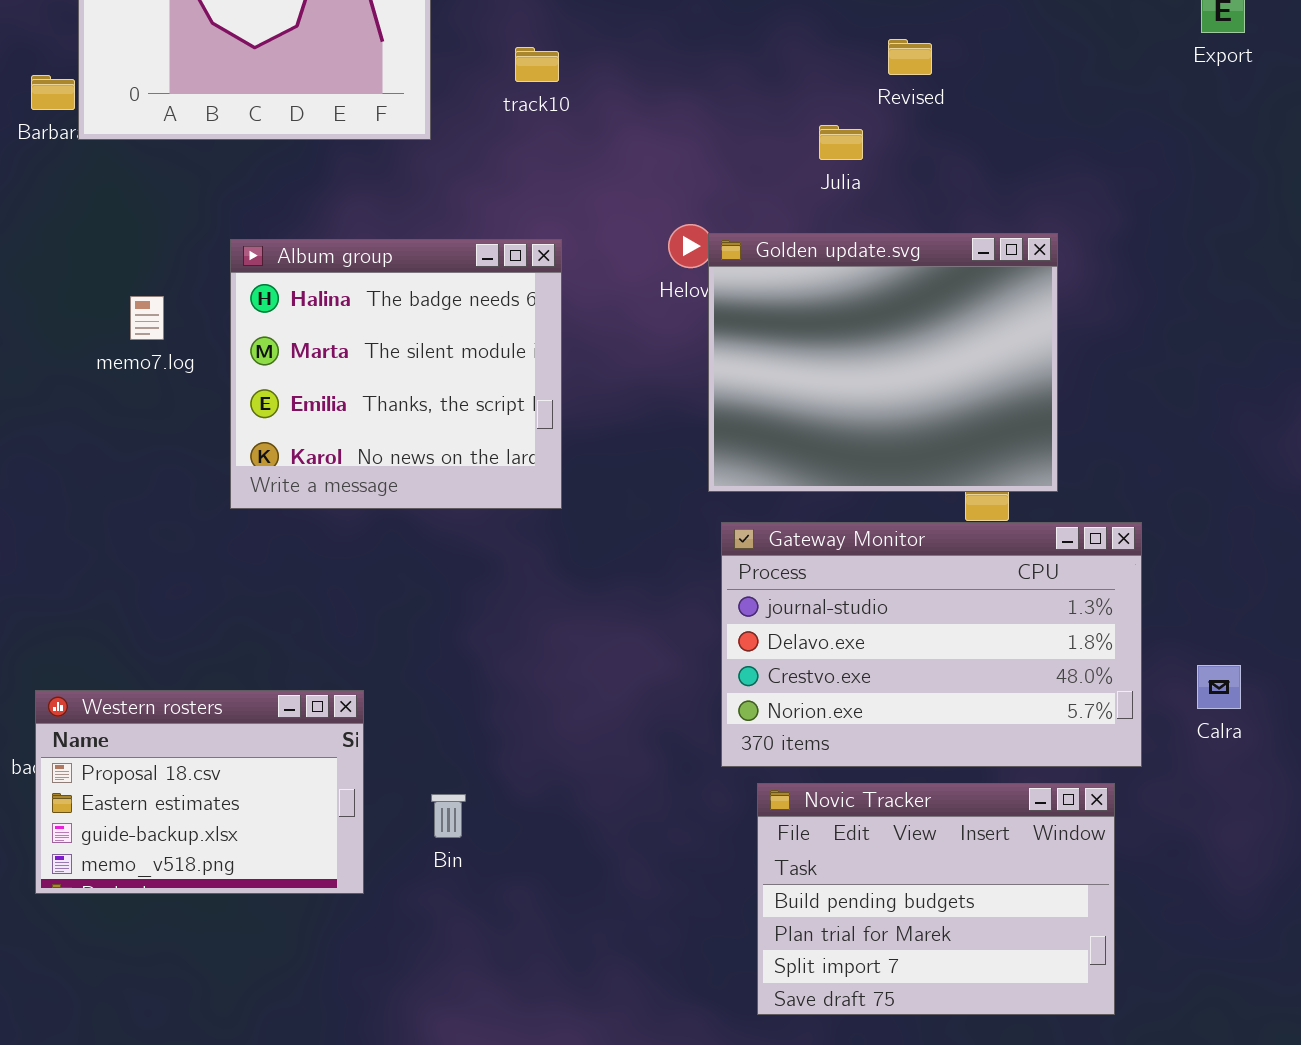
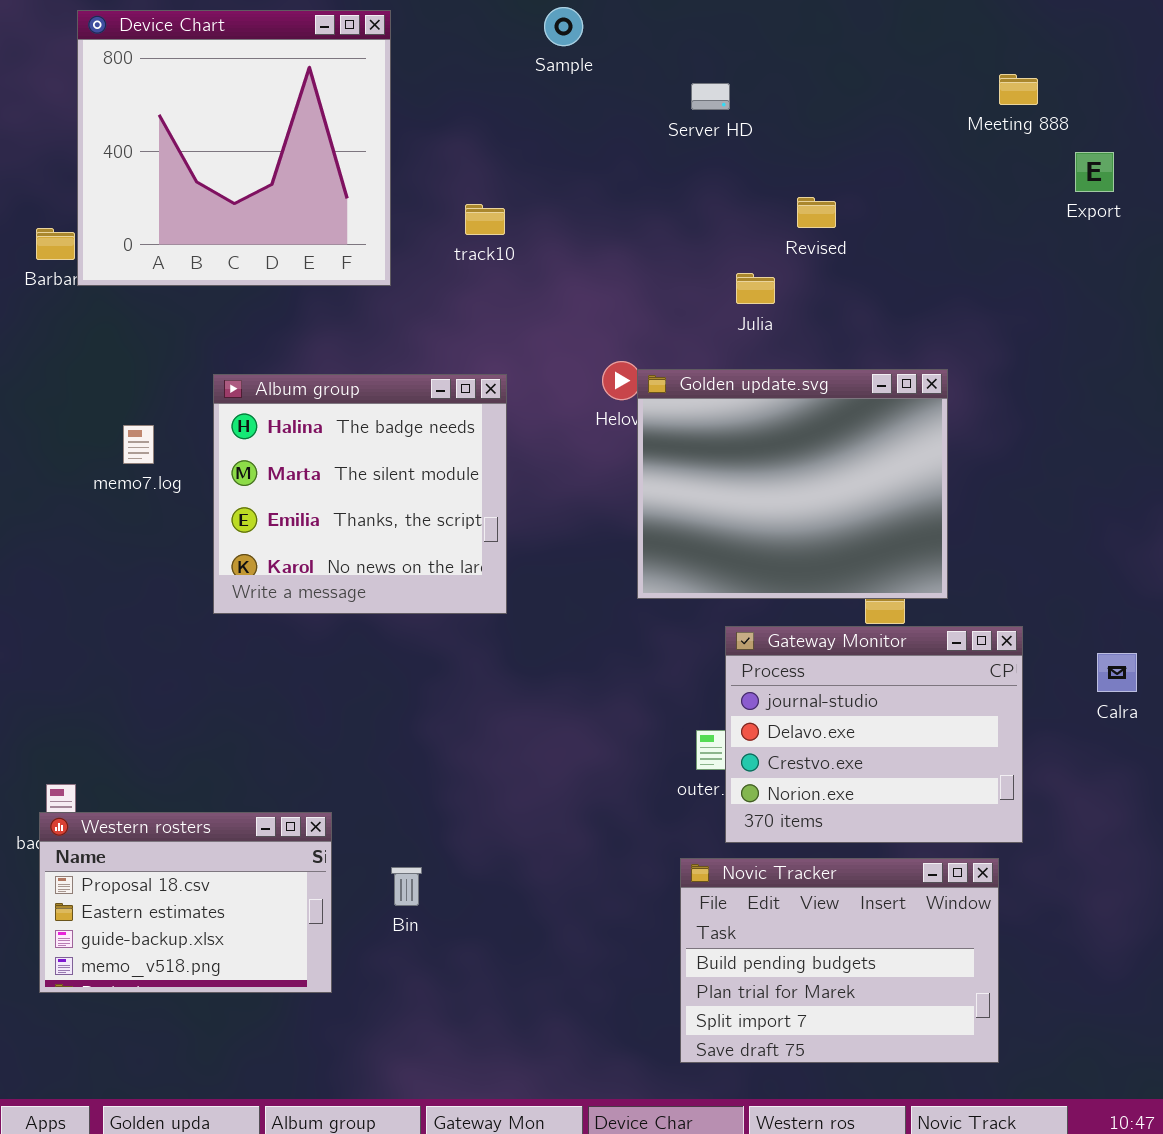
Gateway Monitor: [721,522,1142,767] -> [725,626,1023,843], resized
Calra: [1197,665,1241,709] -> [1097,653,1137,692], moved
Western rosters: [35,690,364,894] -> [39,812,332,993], moved

